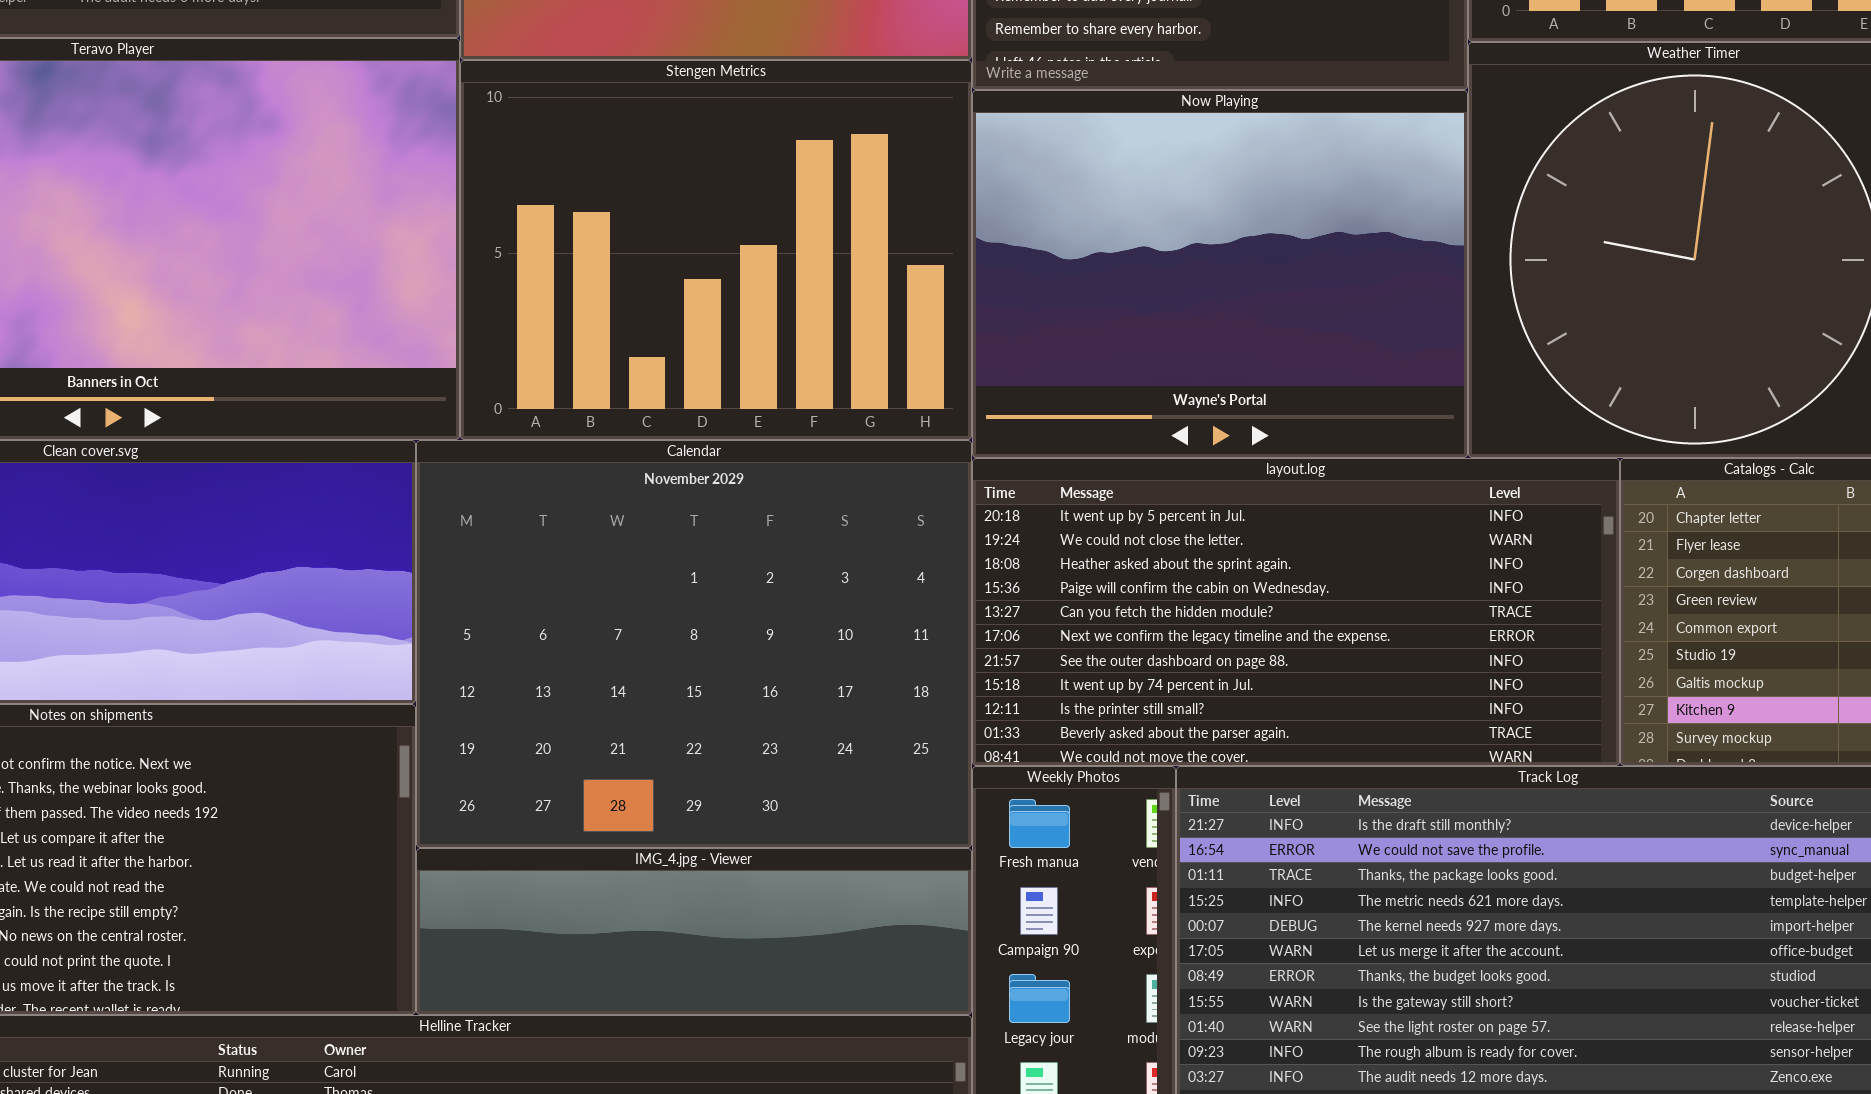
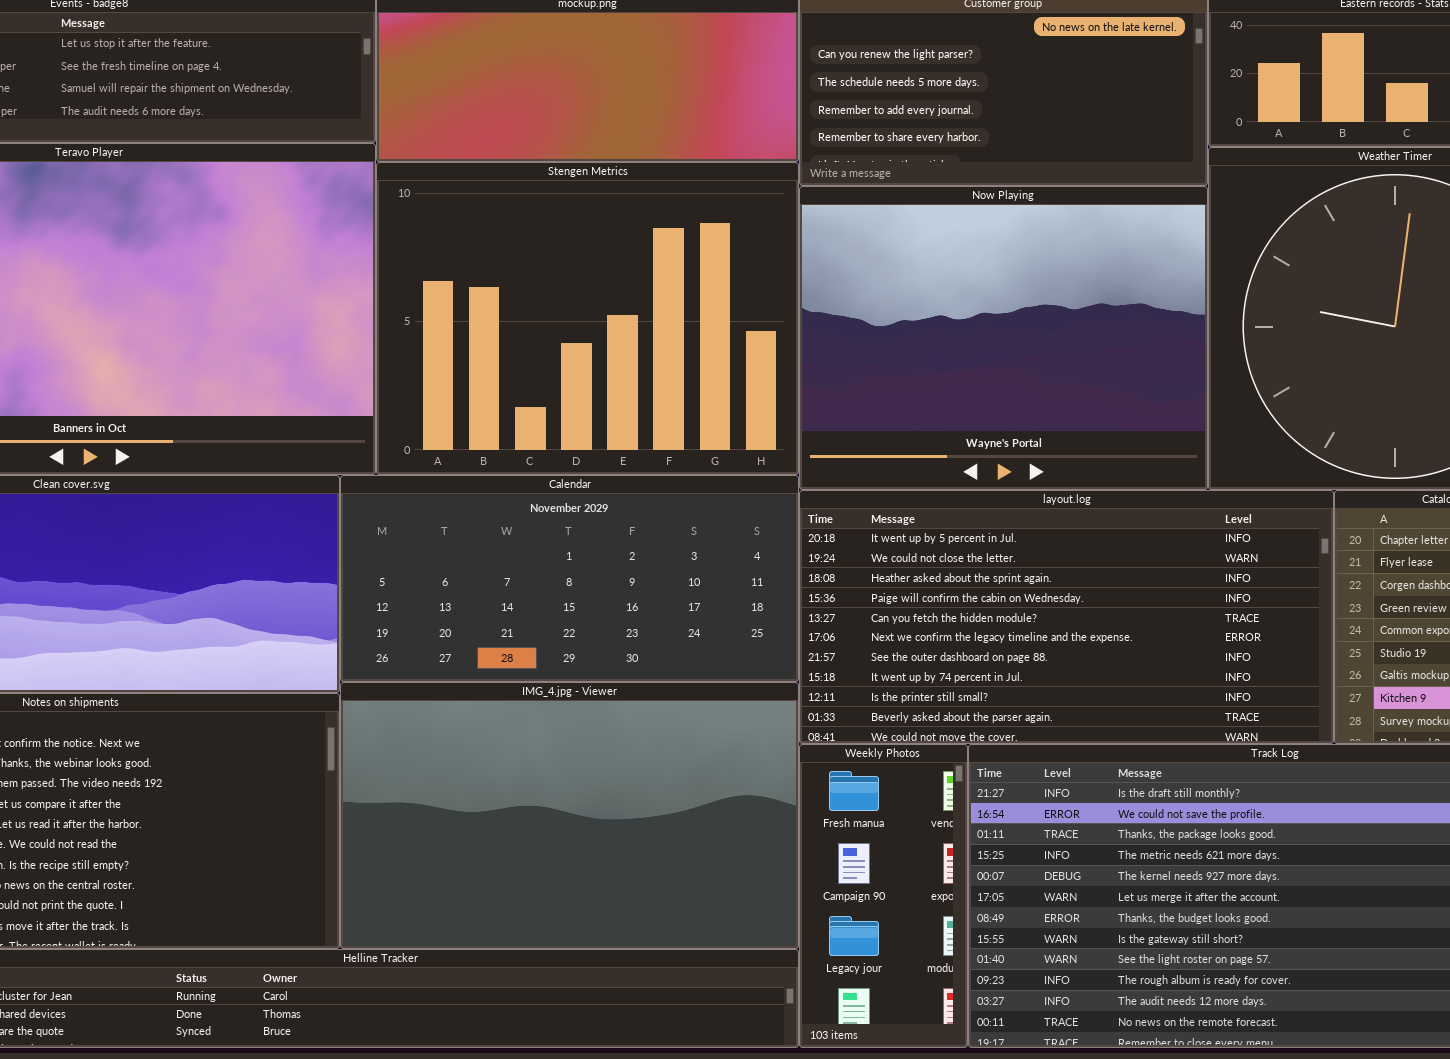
Calendar: [416,440,972,848] -> [340,475,799,682], resized
IMG_4.jpg - Viewer: [416,848,972,1015] -> [340,682,799,949], resized

